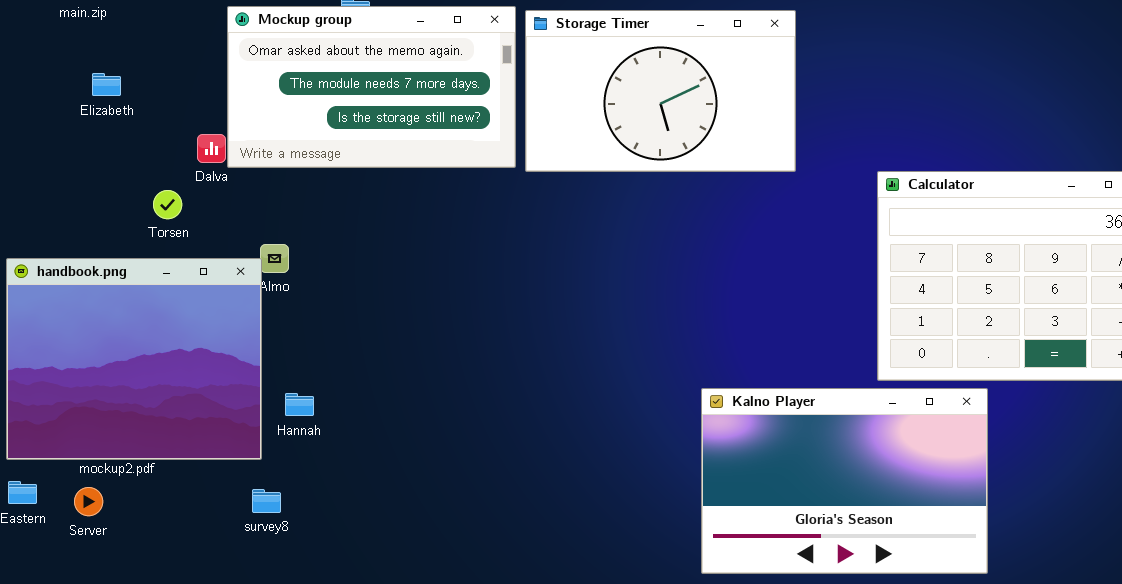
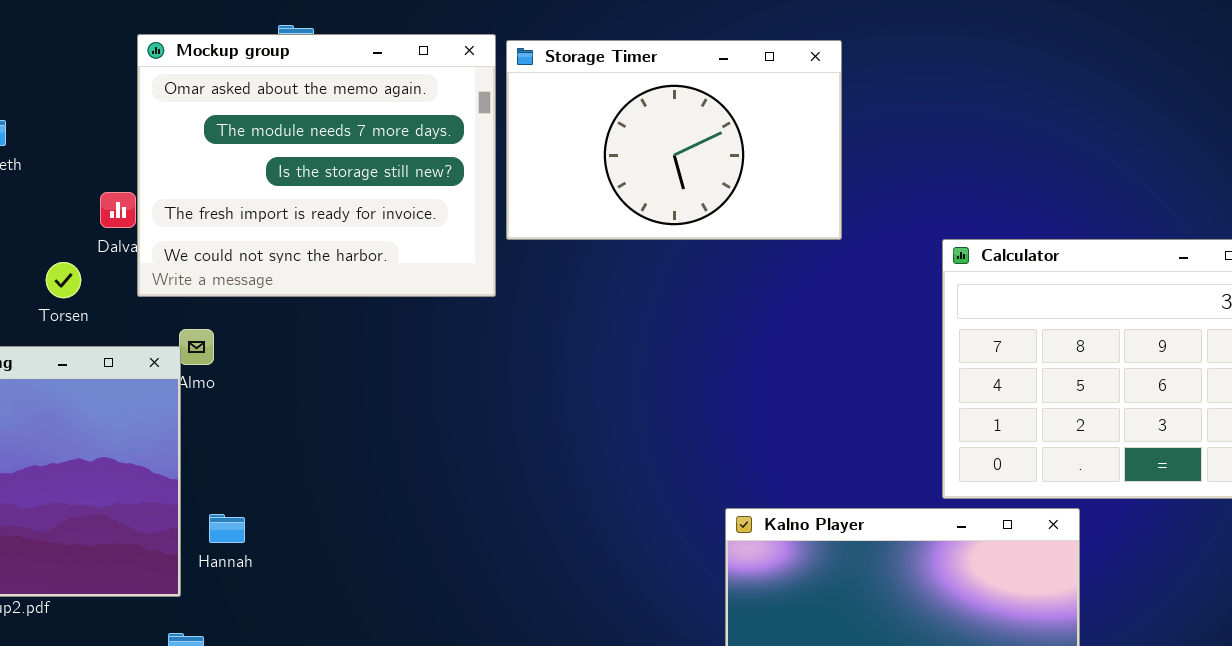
Mockup group: [227,6,516,168] -> [137,34,496,297], resized

